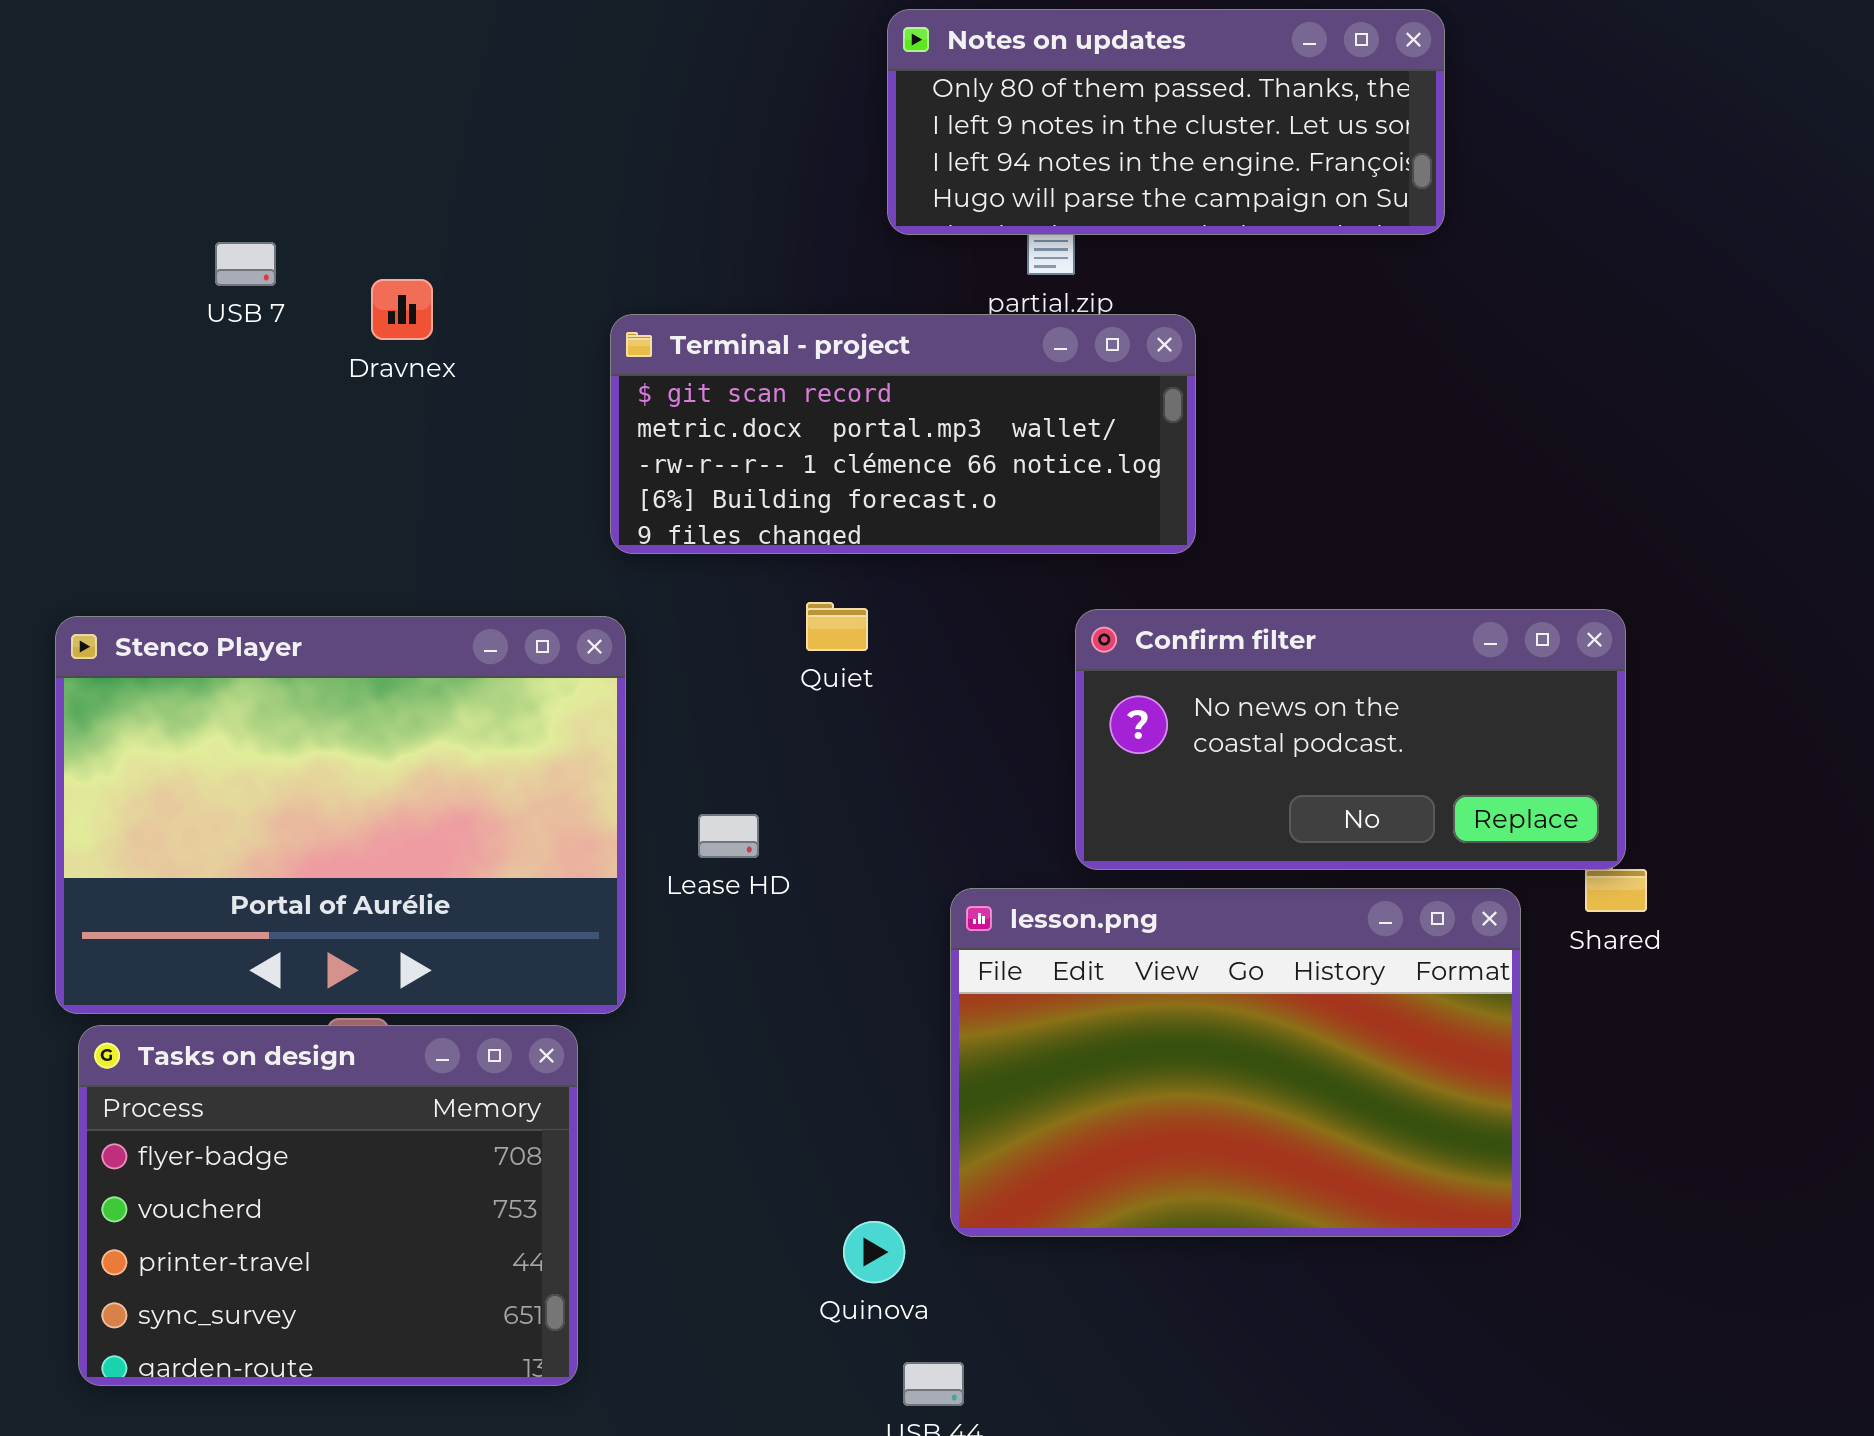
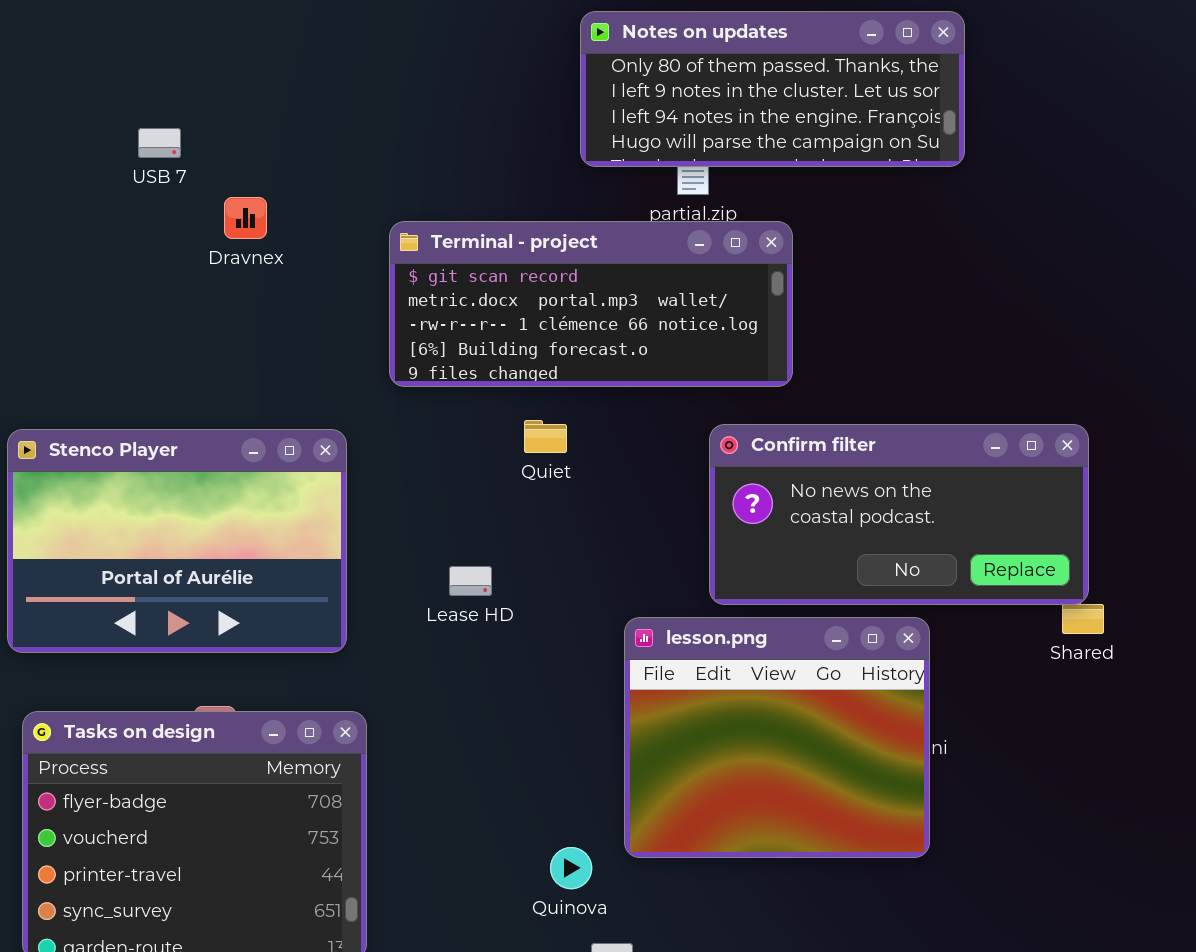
USB 7: [215,242,276,286] -> [138,128,181,158], moved
Stenco Player: [55,616,626,1014] -> [7,429,347,653], resized
lesson.png: [950,888,1521,1237] -> [624,617,930,858], resized

